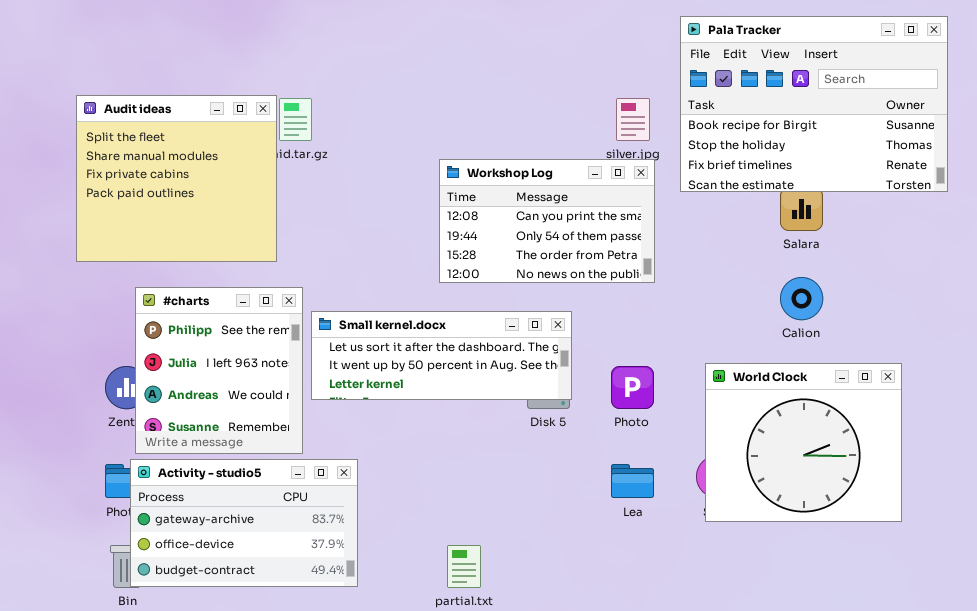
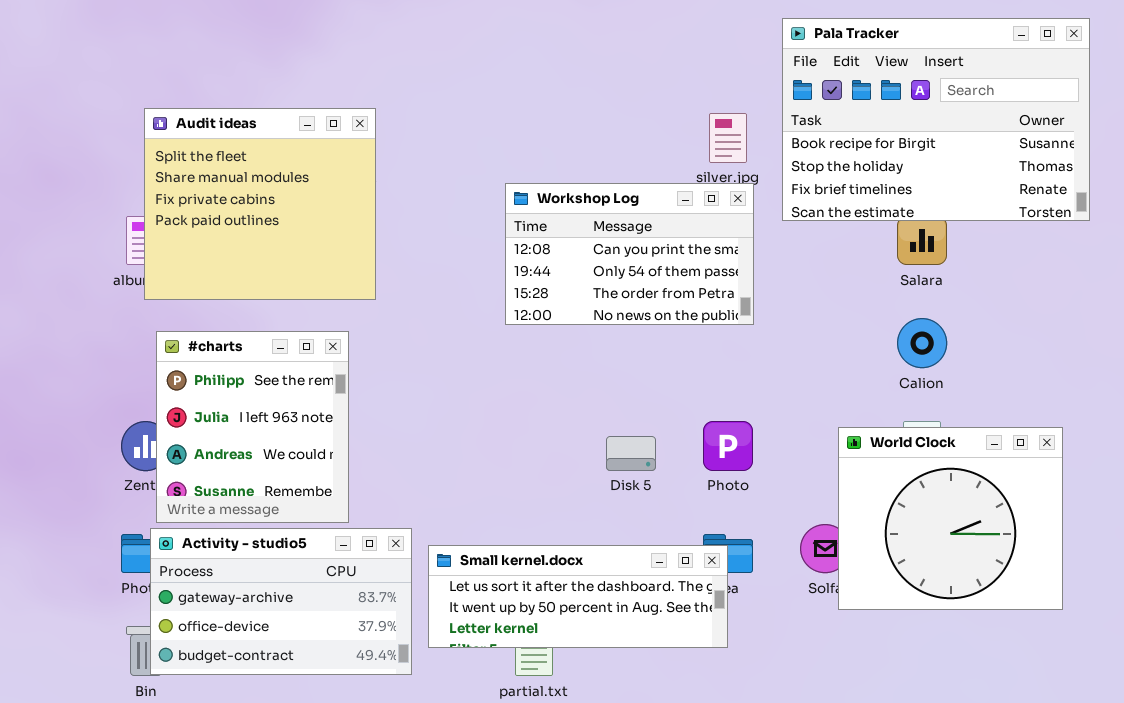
Audit ideas: [76,95,277,262] -> [144,108,376,300], moved
Small kernel.docx: [311,311,572,400] -> [428,545,728,648], moved
World Clock: [705,363,902,522] -> [838,427,1063,610], moved

